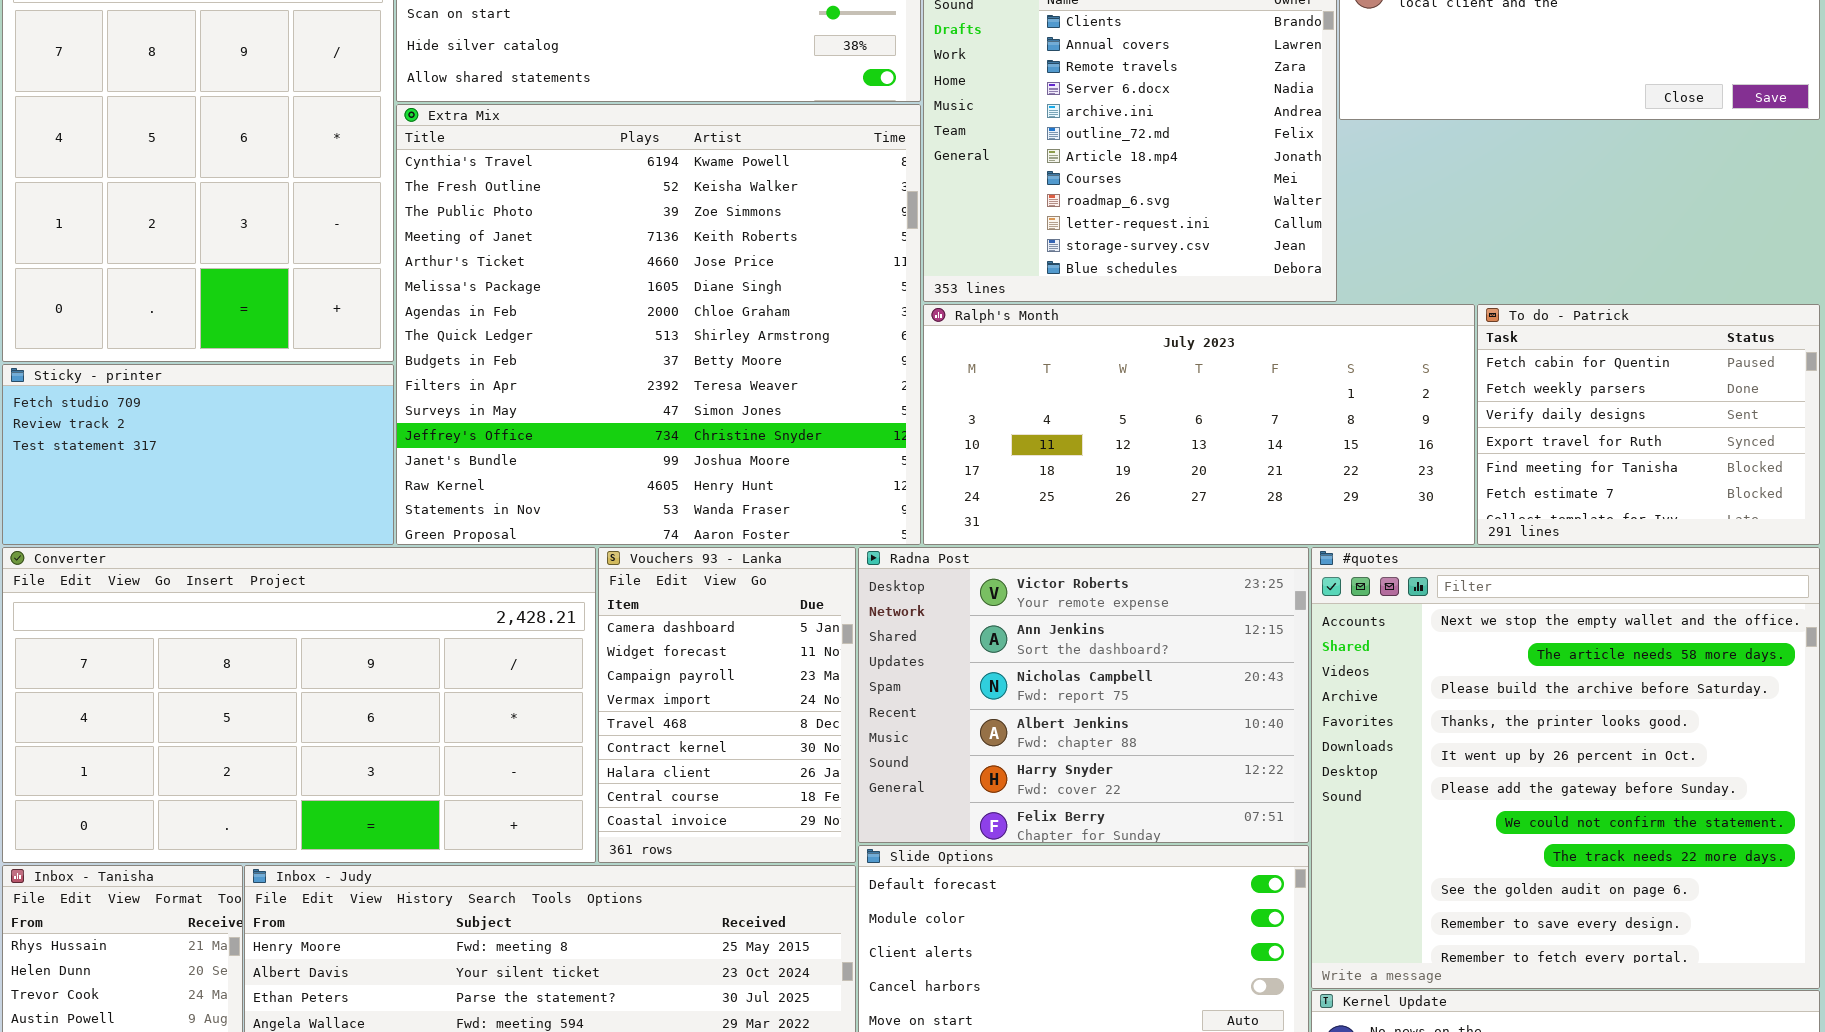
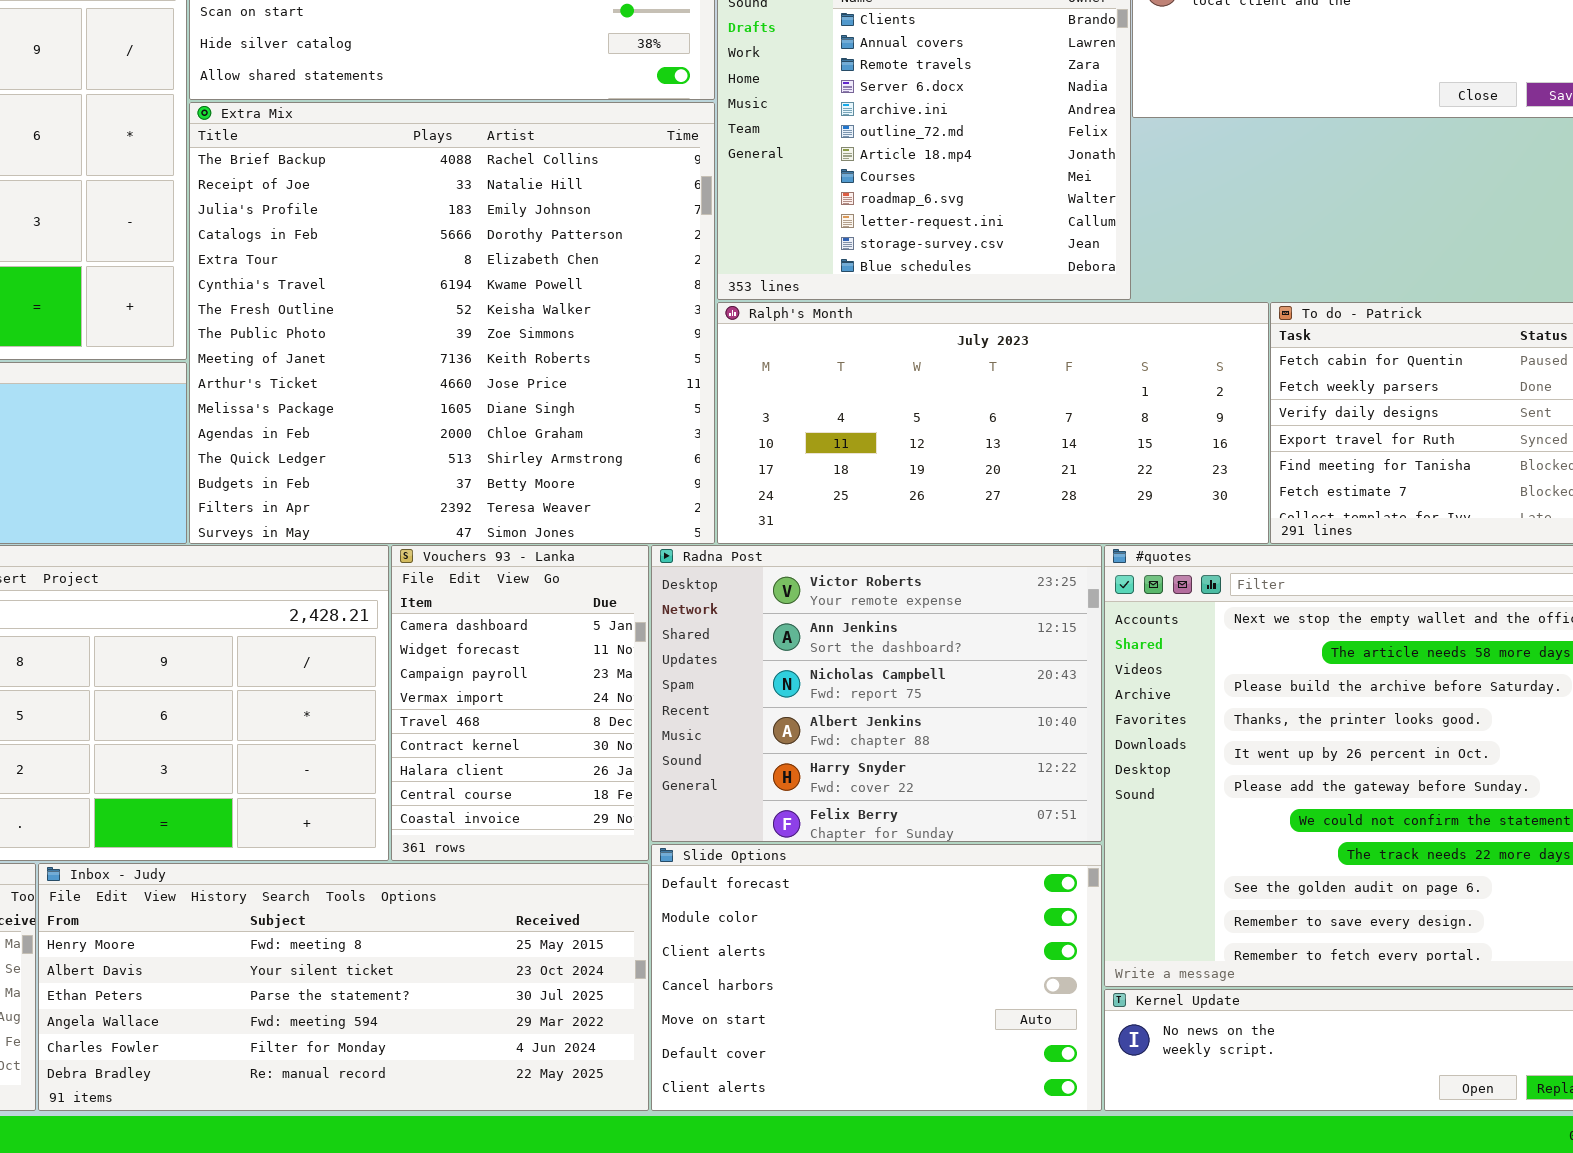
Extra Mix: [396,104,921,545] -> [189,102,715,544], scrolled up 5 rows

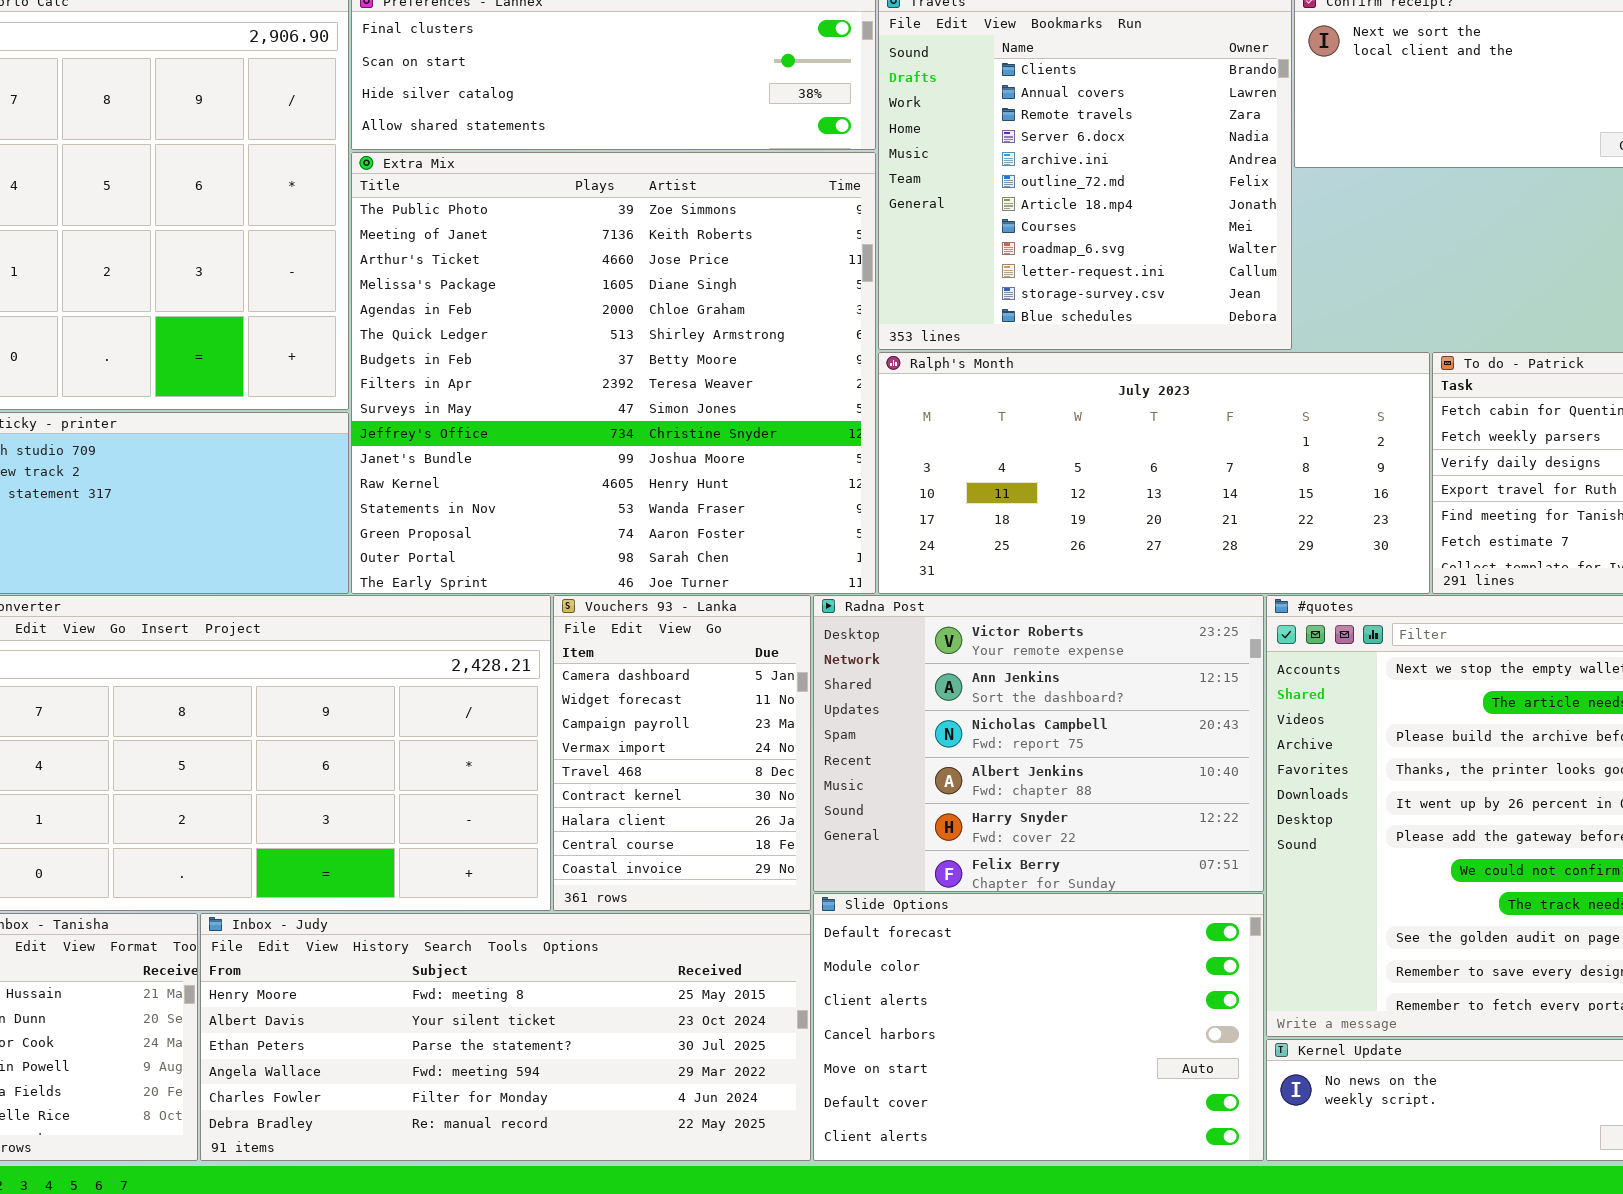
Extra Mix: [189,102,715,544] -> [351,152,876,594], scrolled down 7 rows

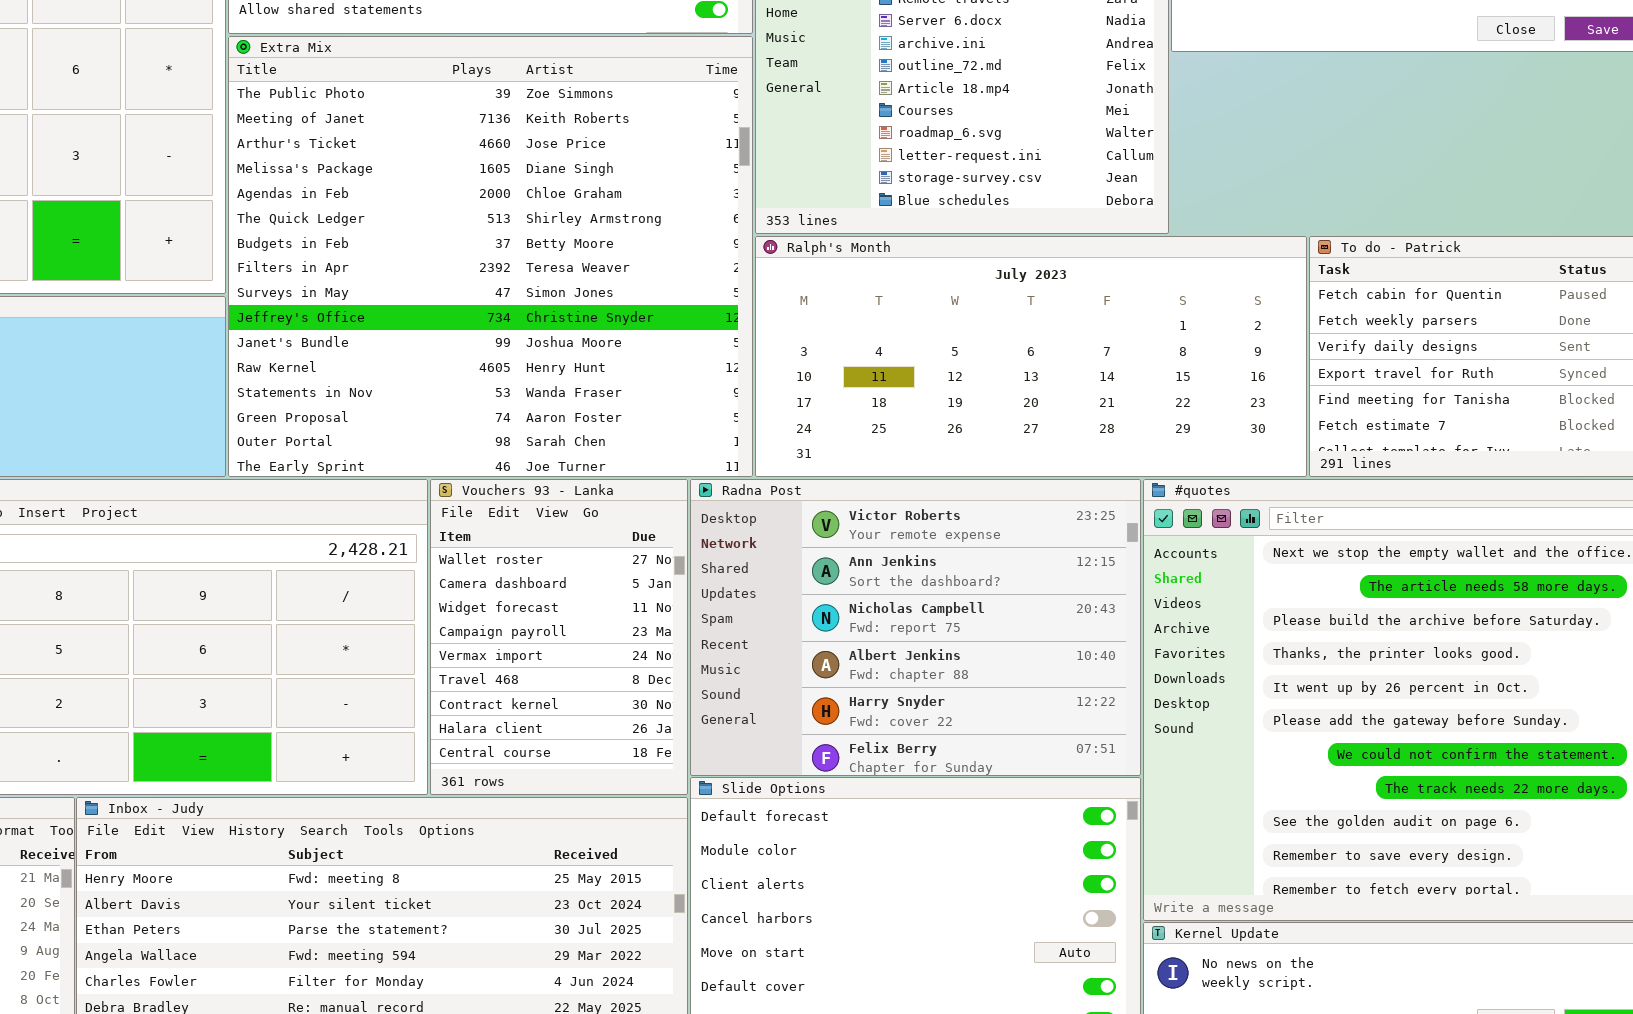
Vouchers 93 - Lanka: [553,595,811,911] -> [430,479,688,795], scrolled up 1 row

